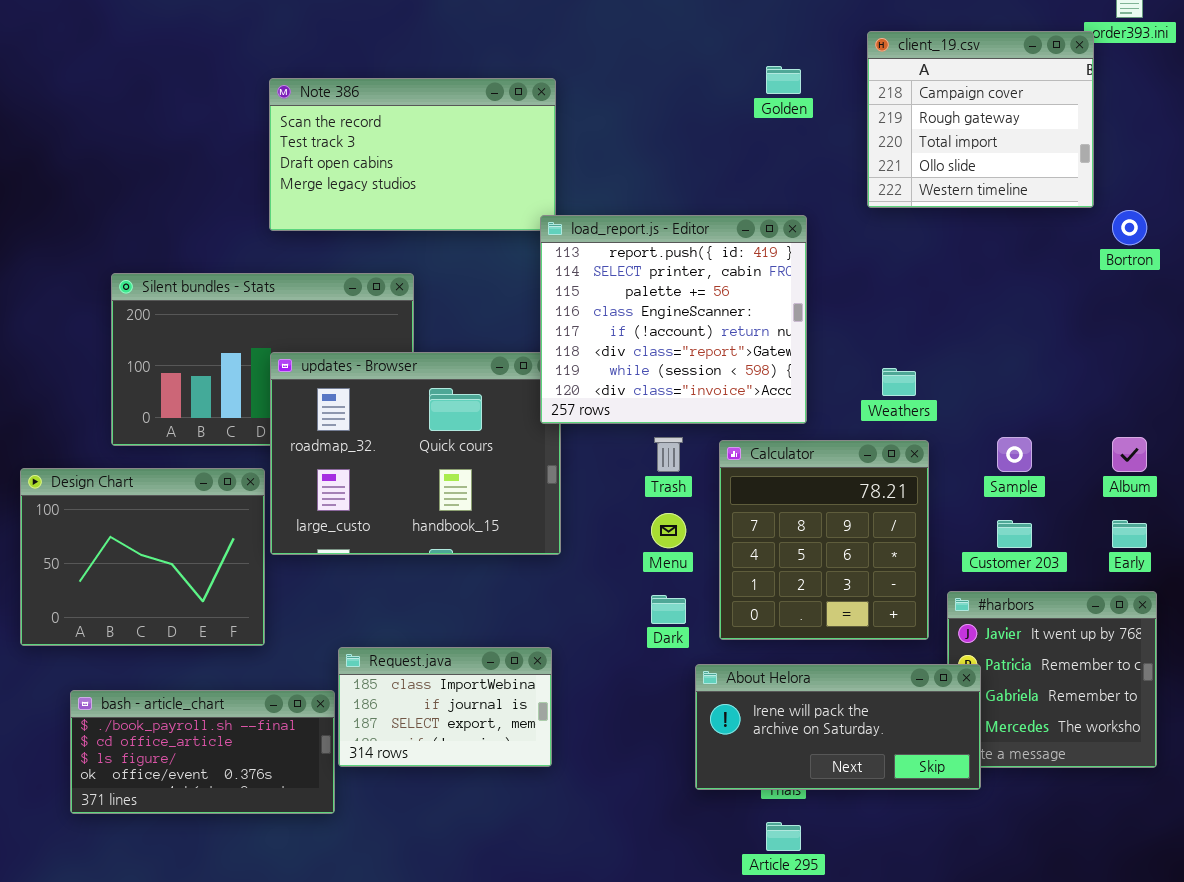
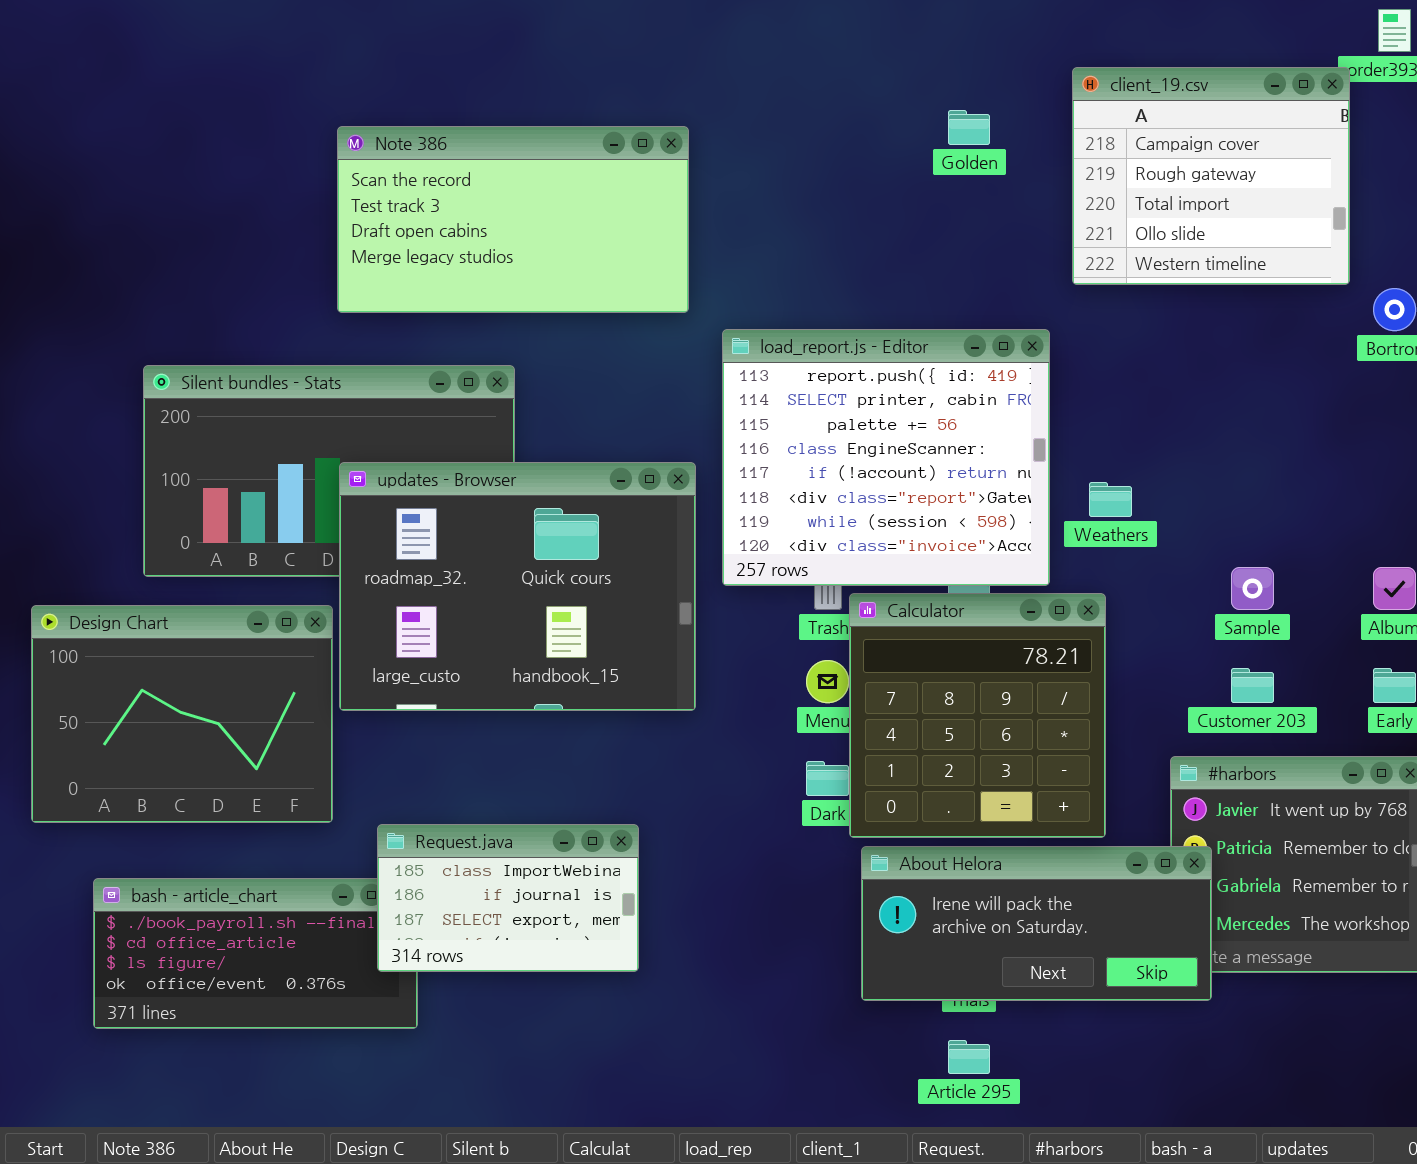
load_report.js - Editor: [540,215,807,424] -> [722,329,1050,586], moved
Calculator: [719,440,929,640] -> [849,593,1106,838], moved
Request.java: [338,647,552,767] -> [377,824,639,972], moved

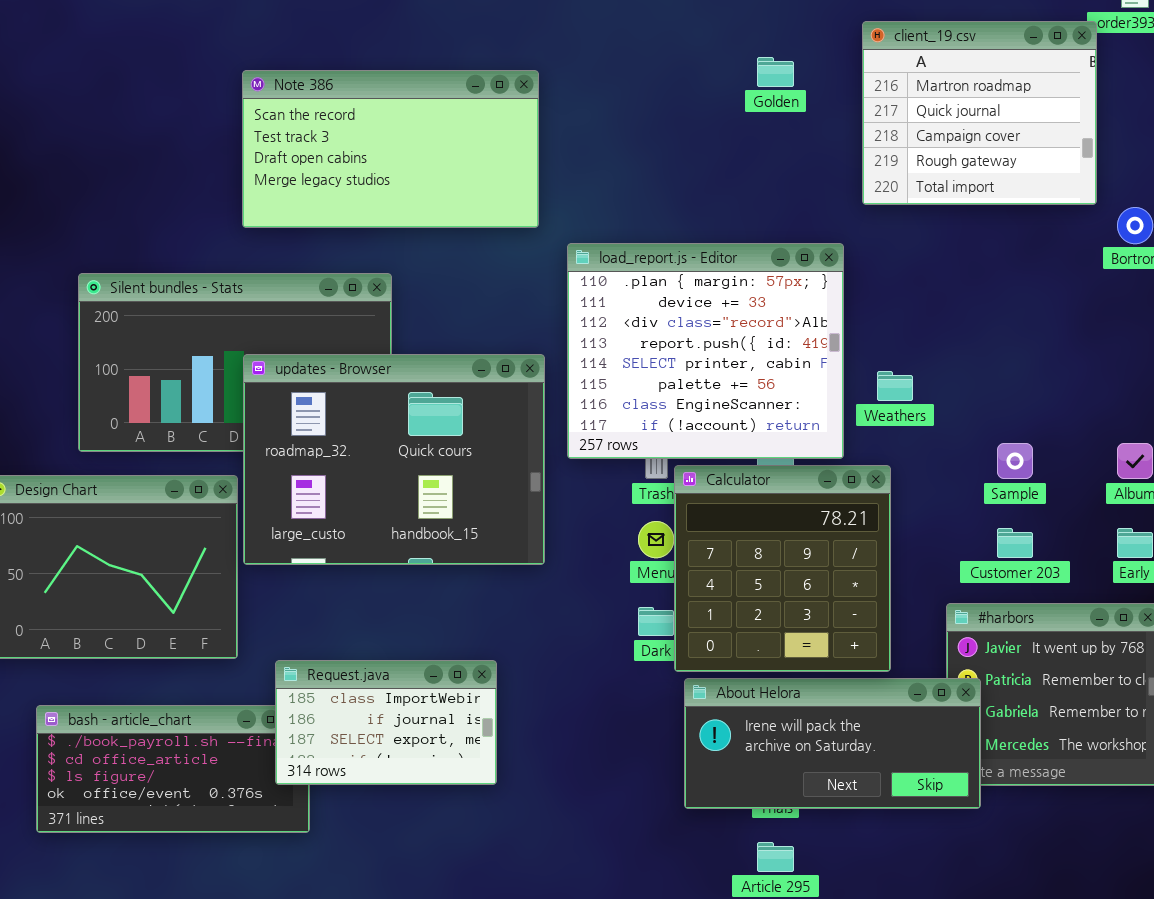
client_19.csv: [1072,67,1350,285] -> [862,21,1097,205], scrolled up 2 rows
load_report.js - Editor: [722,329,1050,586] -> [567,243,844,459], scrolled up 3 rows

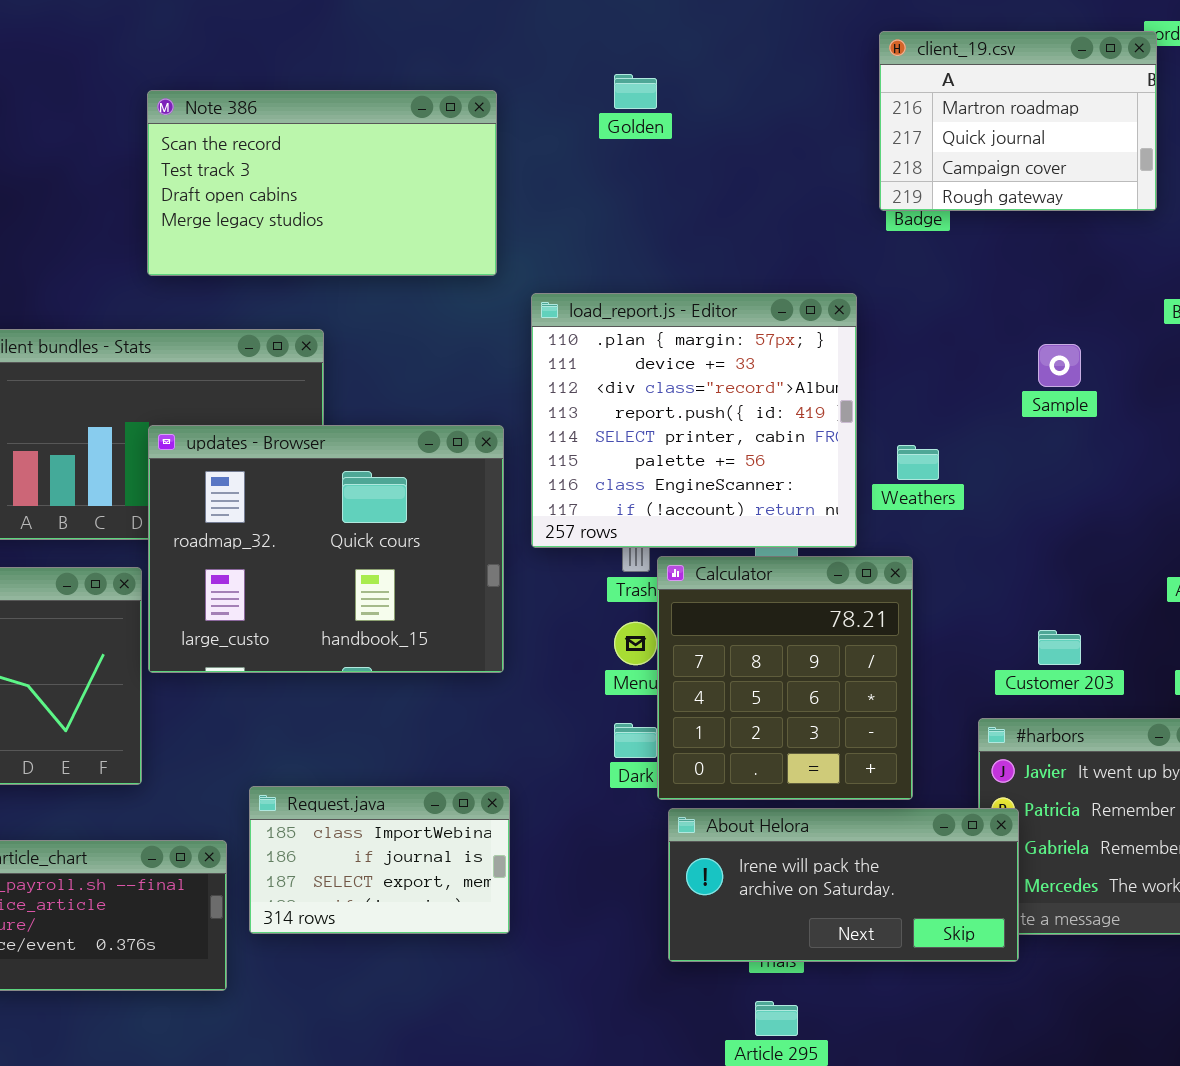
client_19.csv: [862,21,1097,205] -> [879,31,1157,211], resized
Golden: [757,57,794,87] -> [614,74,657,109], moved
Sample: [997,443,1033,479] -> [1038,344,1081,387], moved
Request.java: [275,660,497,785] -> [249,786,510,934], moved

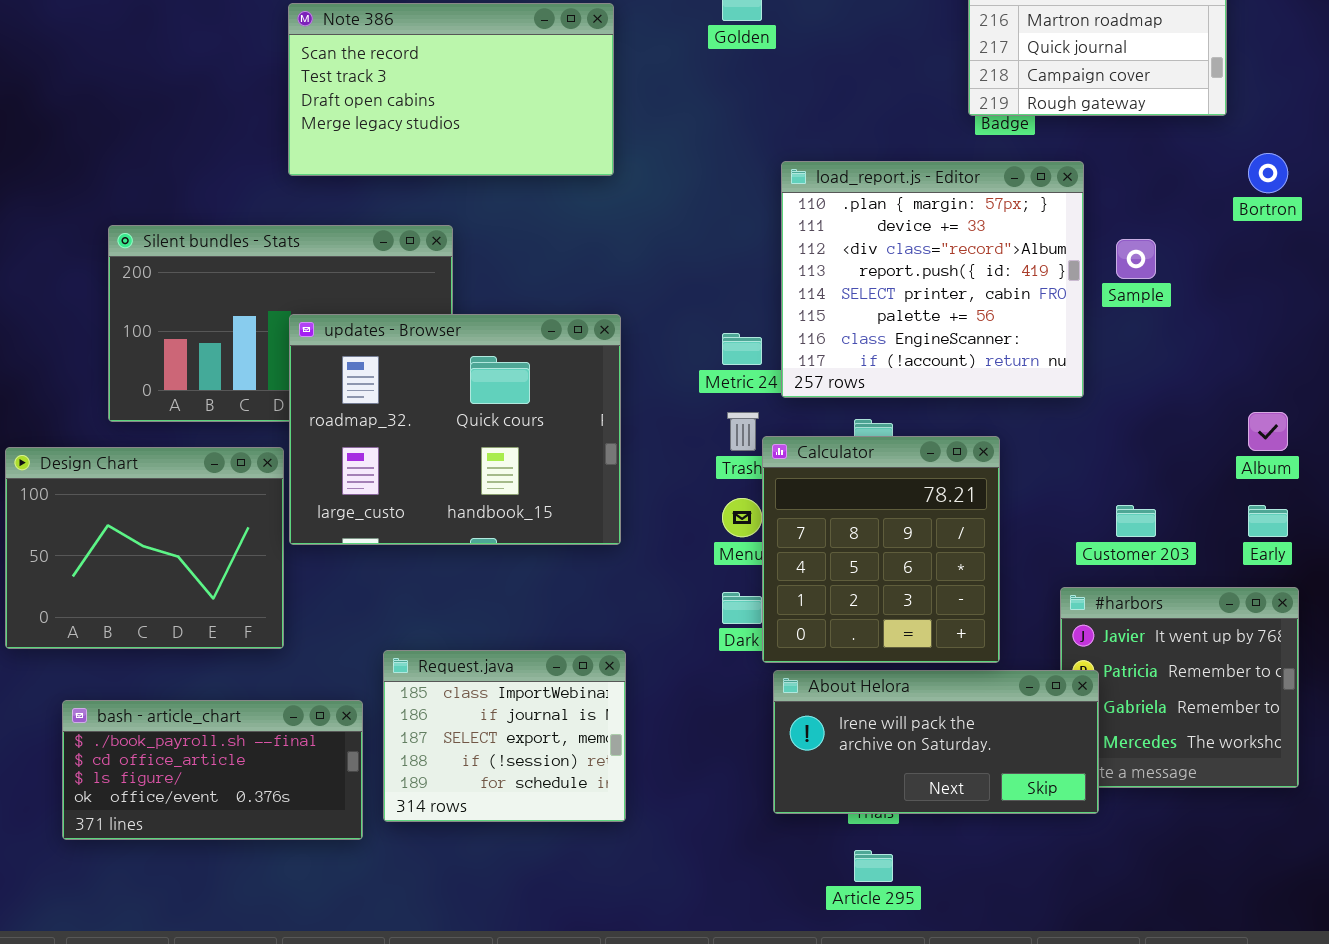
load_report.js - Editor: [531,293,857,548] -> [781,161,1084,398], moved
Request.java: [249,786,510,934] -> [383,650,626,822], resized

